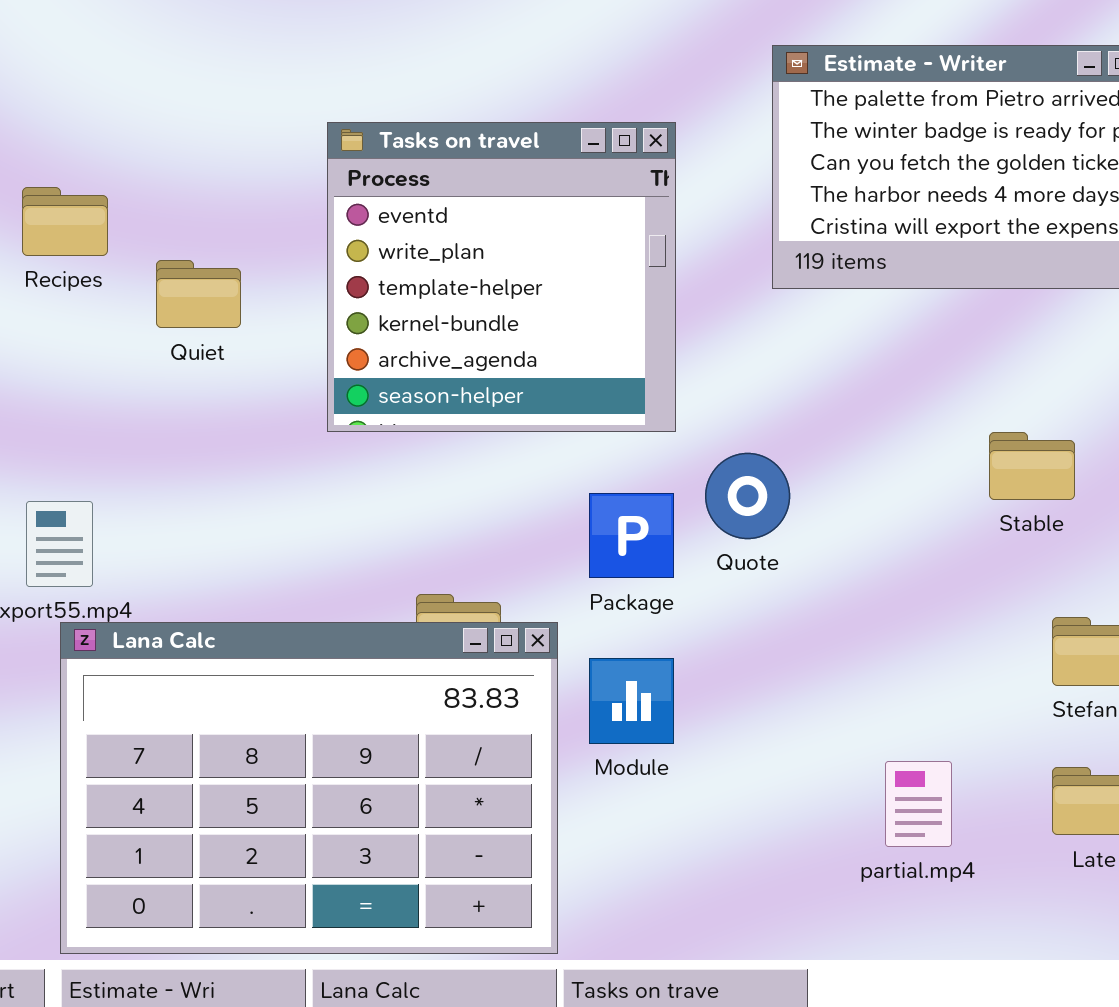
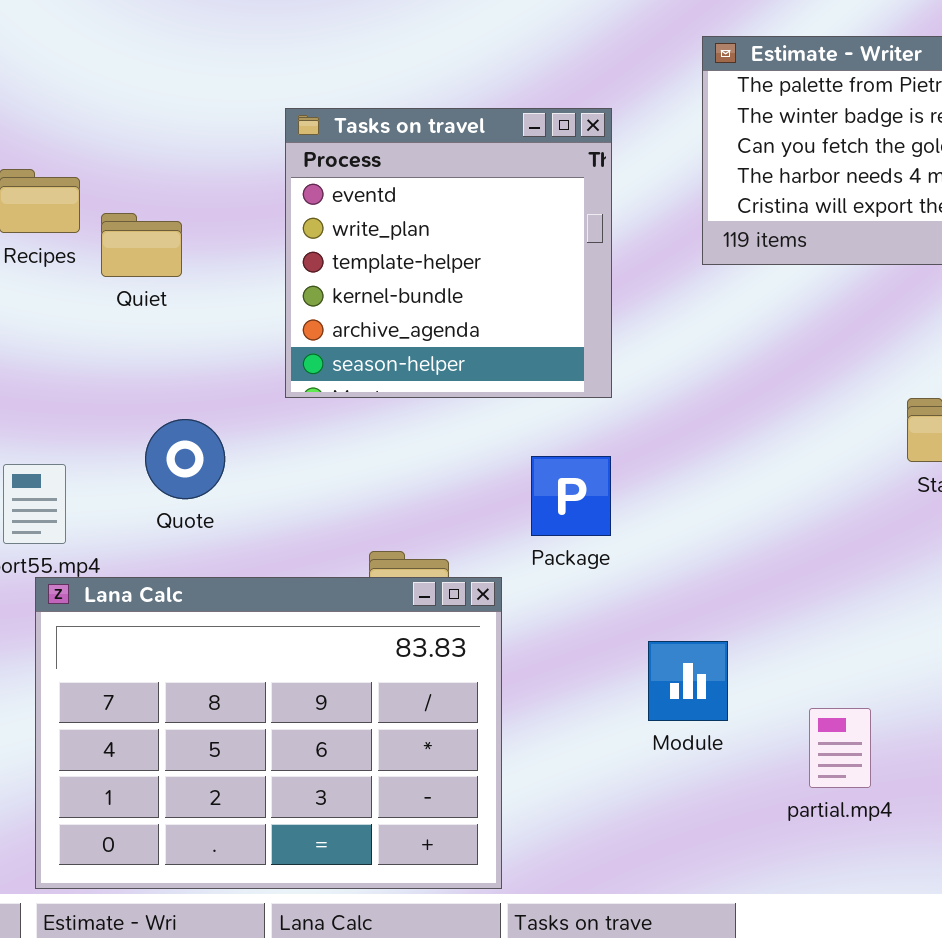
Quiet: [156,260,241,328] -> [101,213,182,277], moved
Quote: [705,453,790,539] -> [145,419,225,499], moved
Module: [589,658,674,744] -> [648,641,728,721], moved

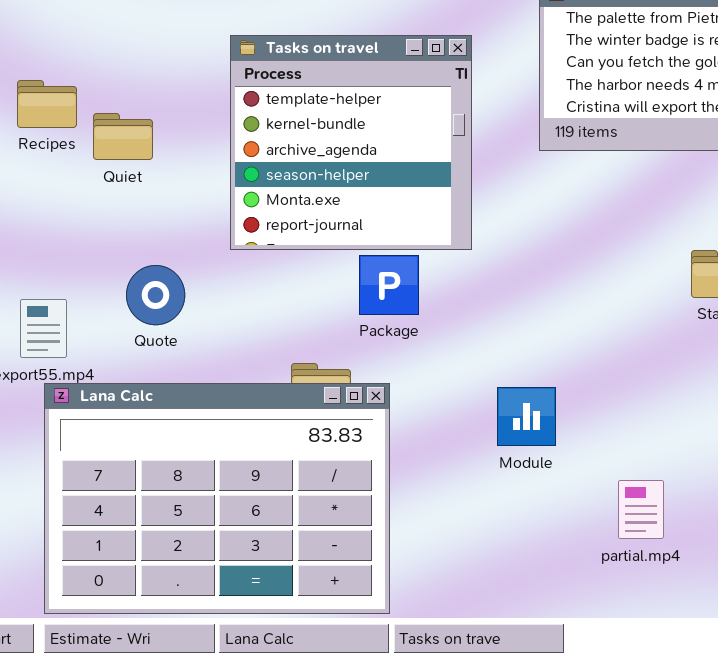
Tasks on travel: [285,108,612,398] -> [230,35,472,250], scrolled down 2 rows
Package: [531,456,611,536] -> [359,255,419,315], moved
Module: [648,641,728,721] -> [497,387,556,446], moved

